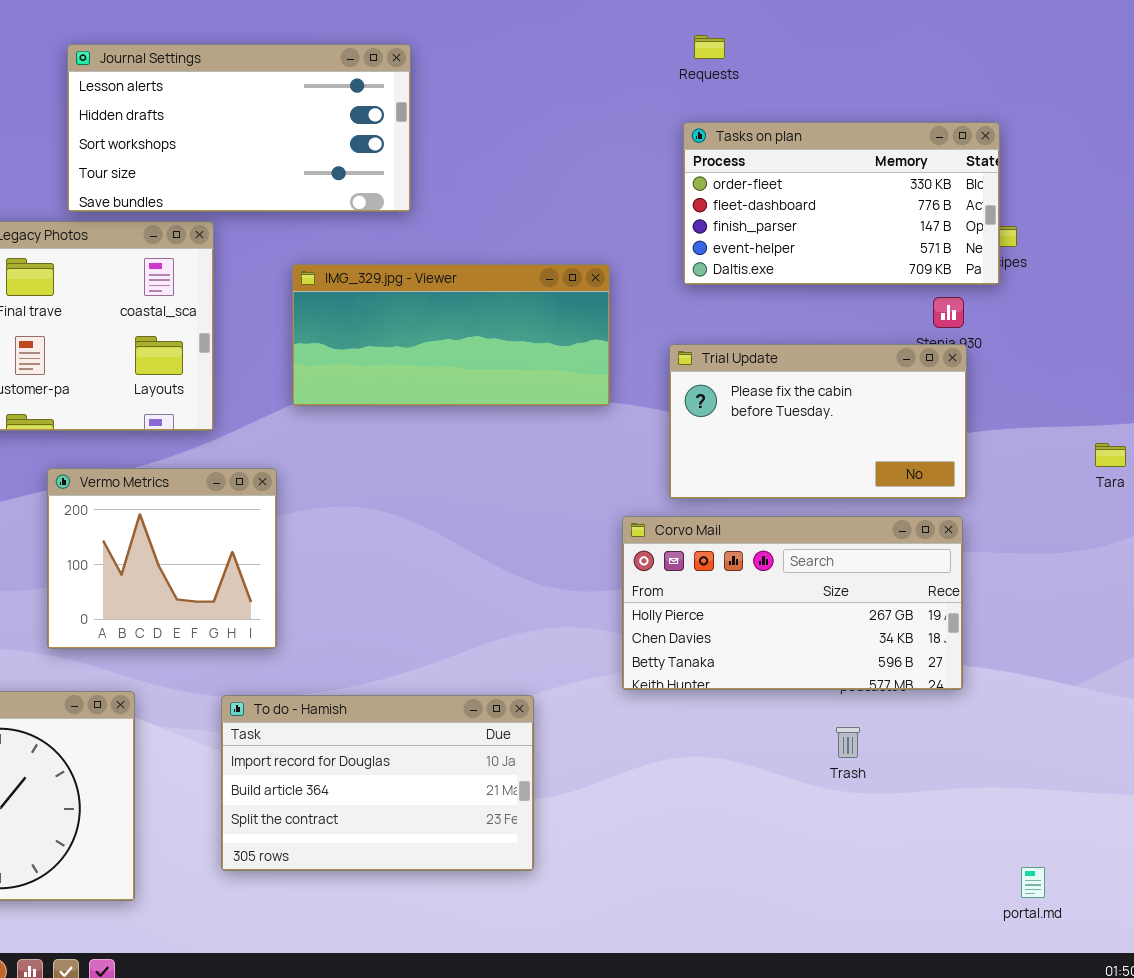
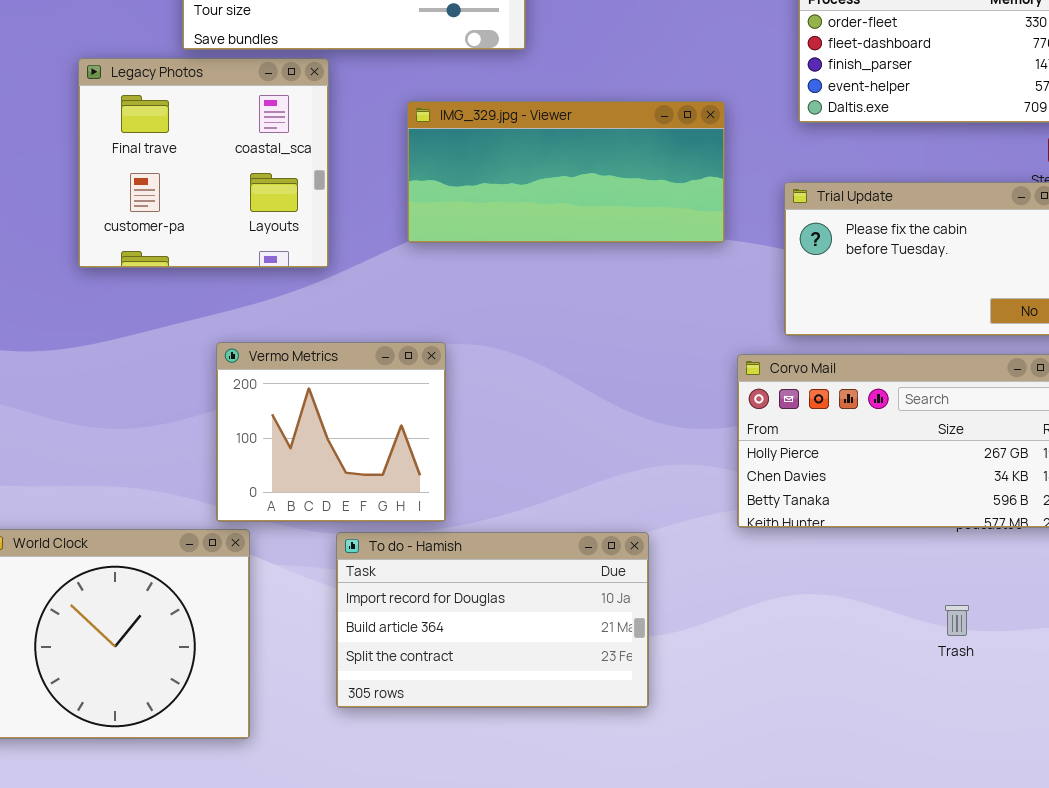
Vermo Metrics: [47,468,277,649] -> [216,342,446,522], moved
Trash: [836,727,860,758] -> [945,605,969,636], moved

